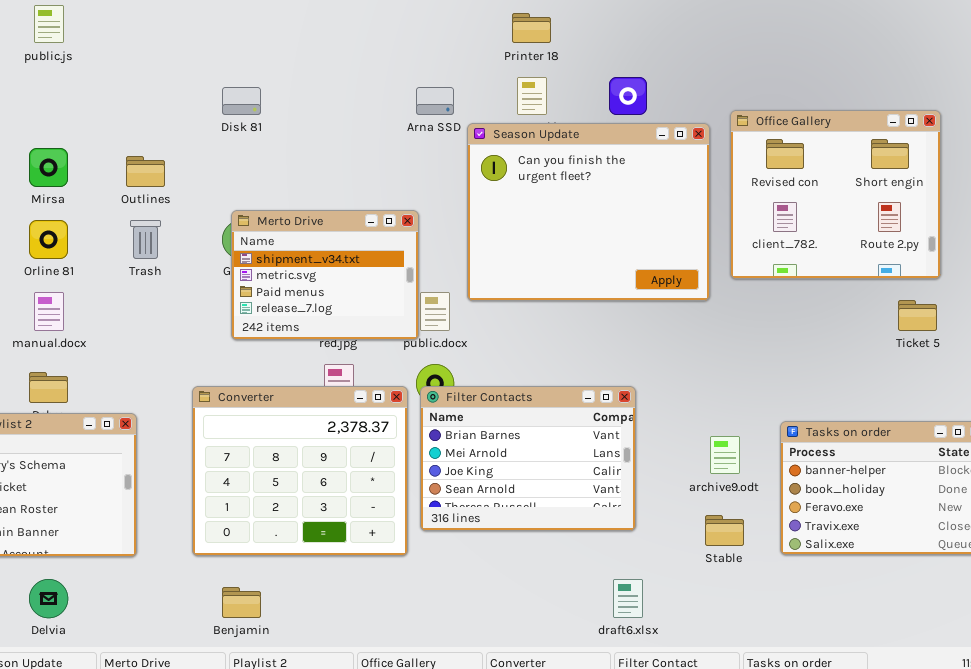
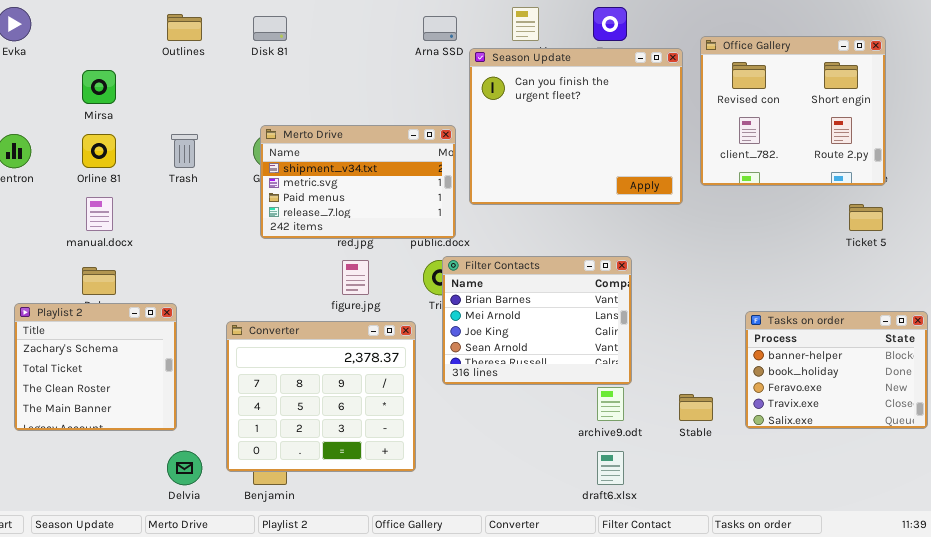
Outlines: [126,156,165,187] -> [167,14,202,41], moved
Merto Drive: [231,210,419,340] -> [260,125,456,239], resized
Converter: [192,386,408,556] -> [226,321,416,472], moved
Filter Contacts: [420,386,636,531] -> [442,256,632,385], moved
archive9.odt: [710,436,740,474] -> [597,387,624,421], moved
Delvia: [29,579,68,618] -> [167,451,202,485], moved

